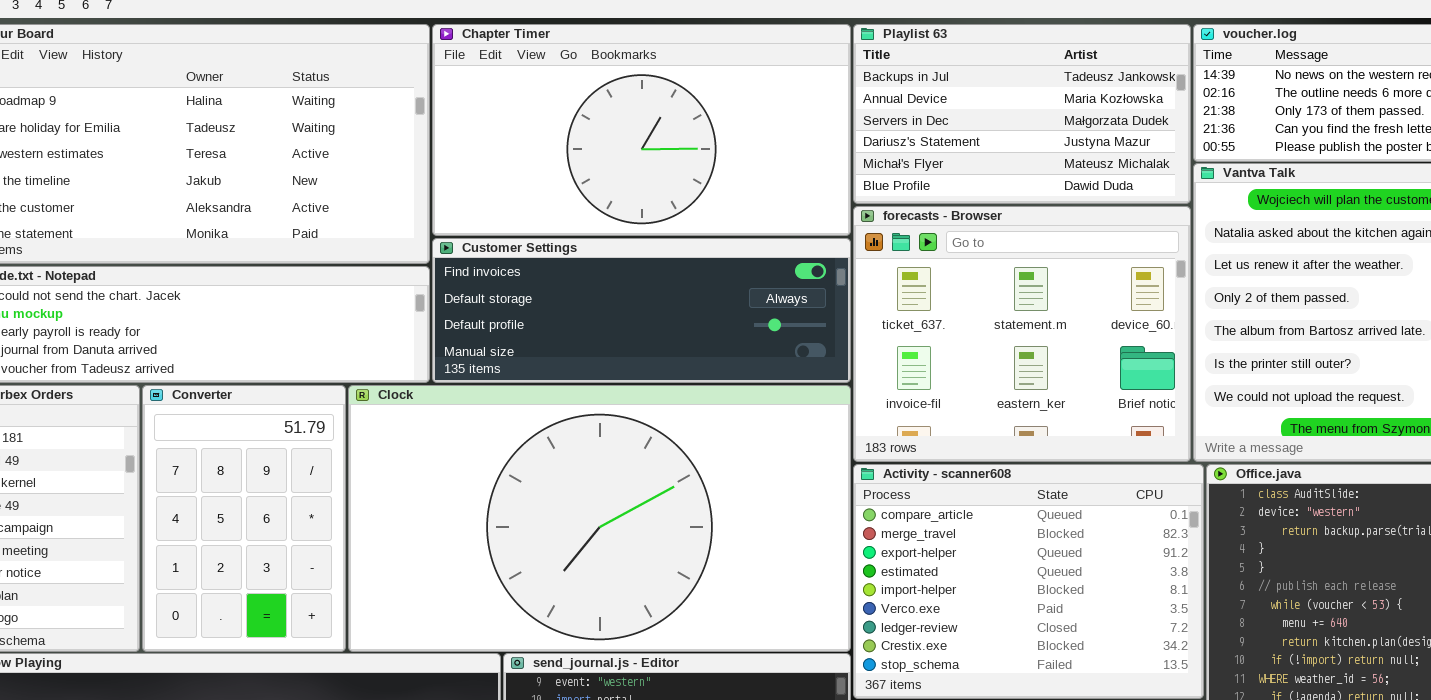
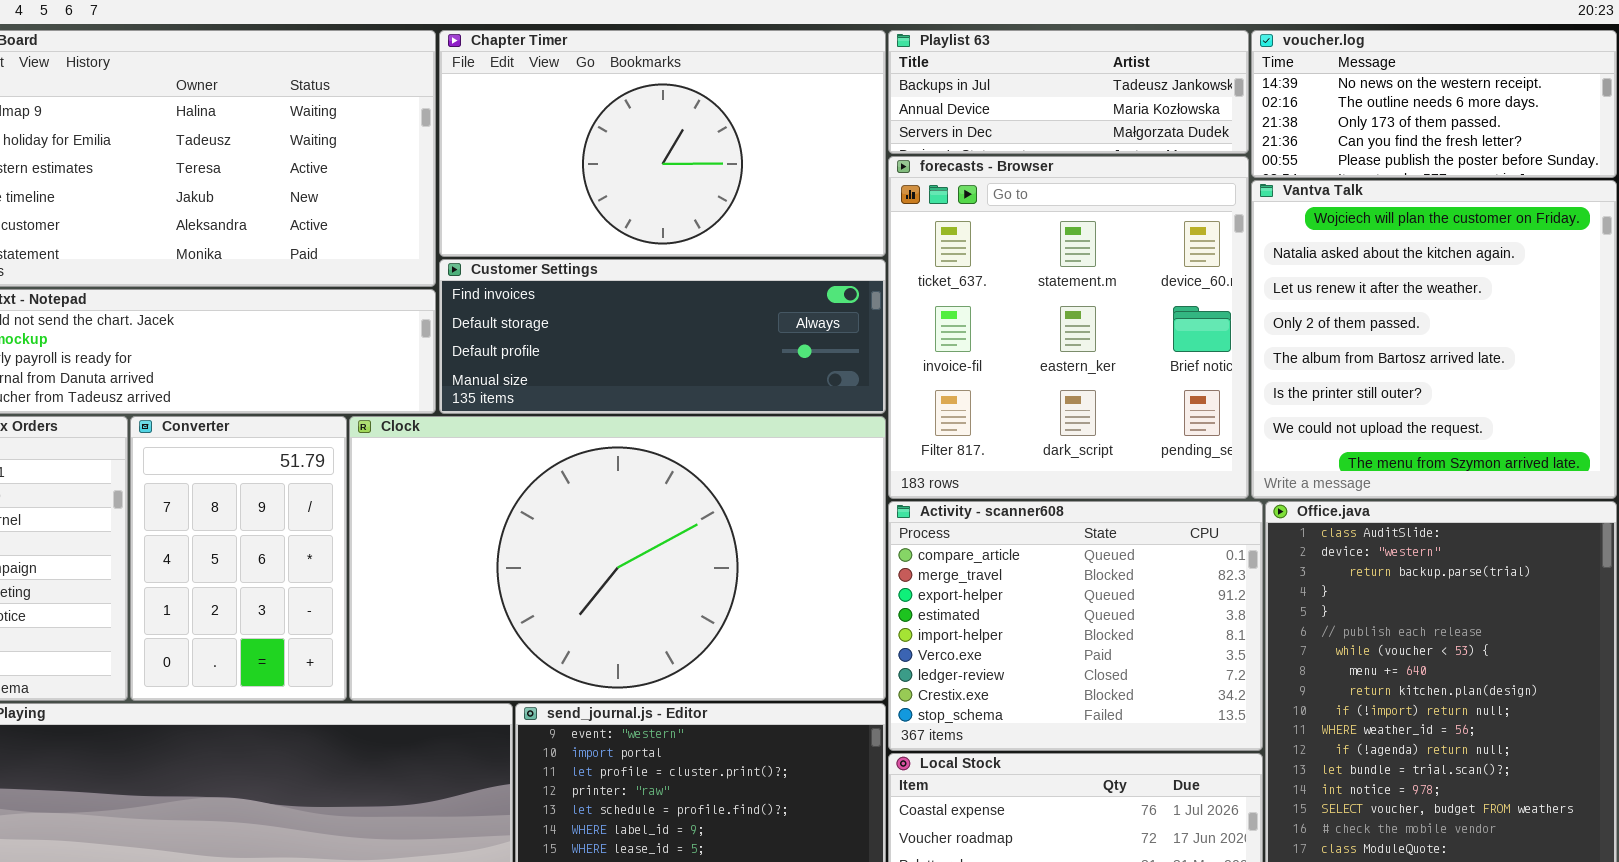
Playlist 63: [853,24,1191,204] -> [888,30,1249,154], resized
forecasts - Browser: [853,206,1191,462] -> [888,156,1249,499], resized

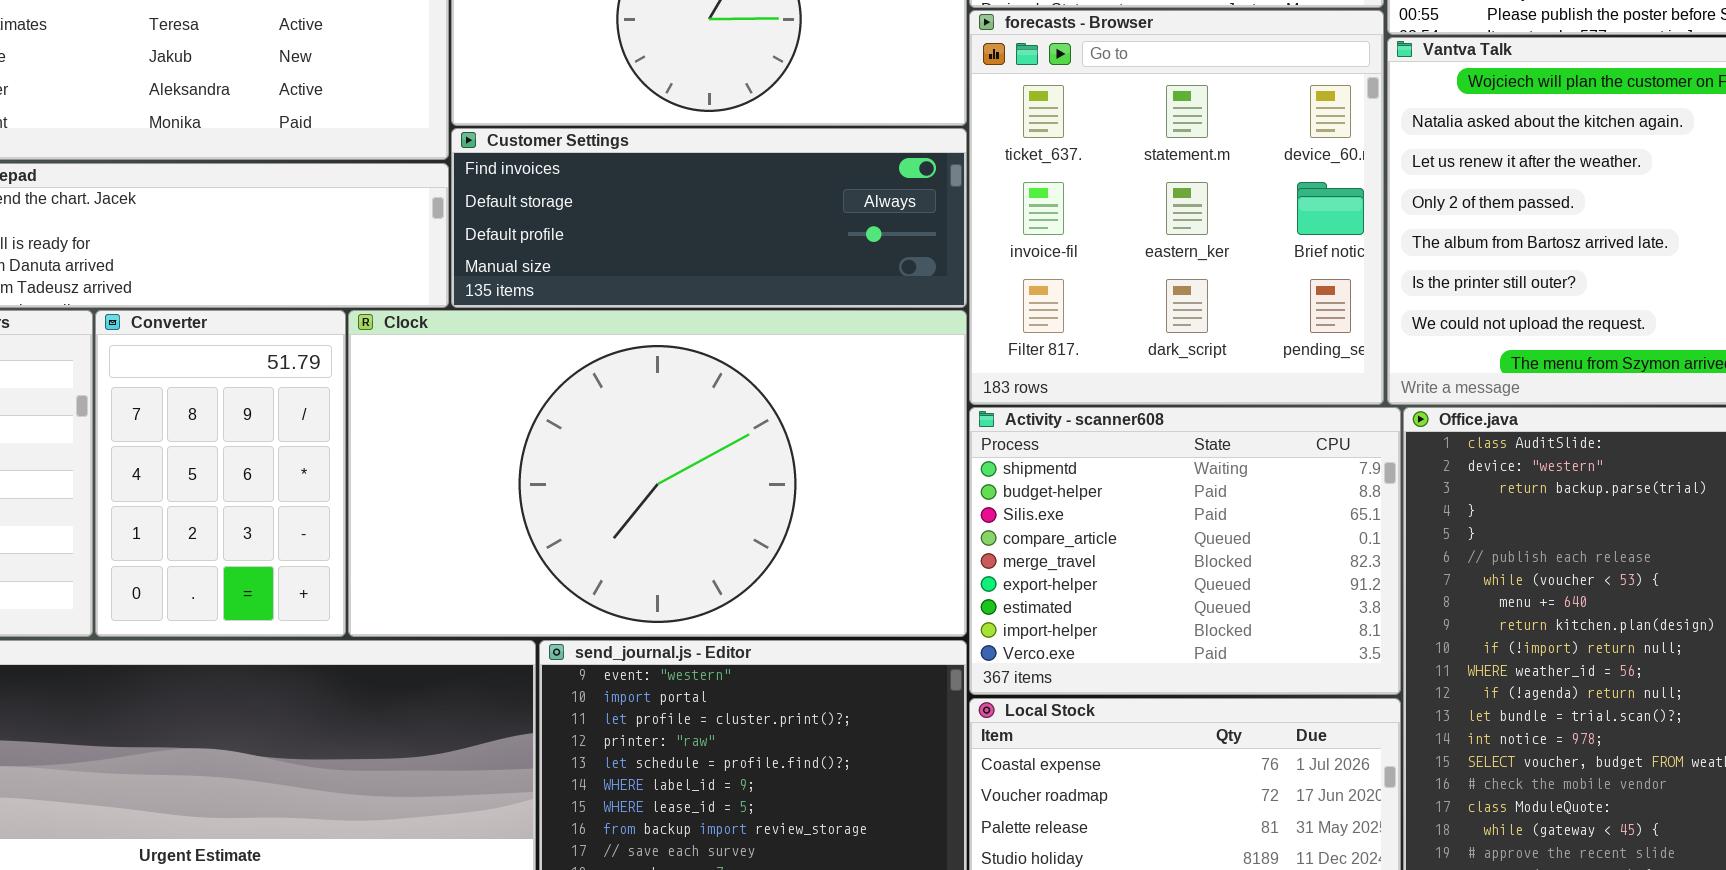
Activity - scanner608: [888,501,1263,751] -> [969,407,1401,695], scrolled up 3 rows

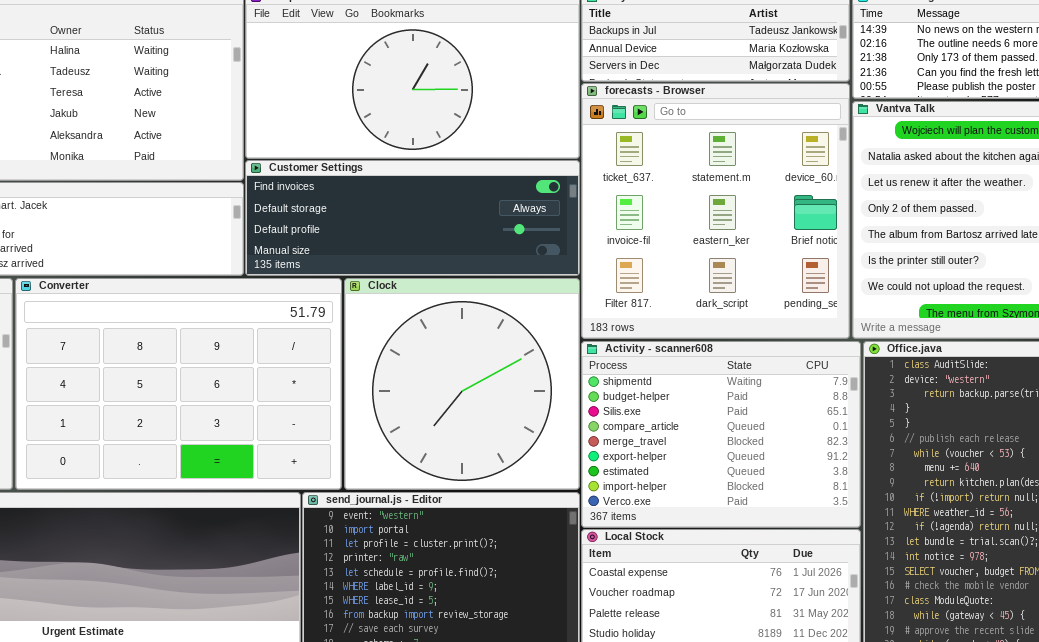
Converter: [95,310,346,637] -> [15,278,342,490], resized
Clock: [348,310,967,637] -> [344,278,580,490], resized

